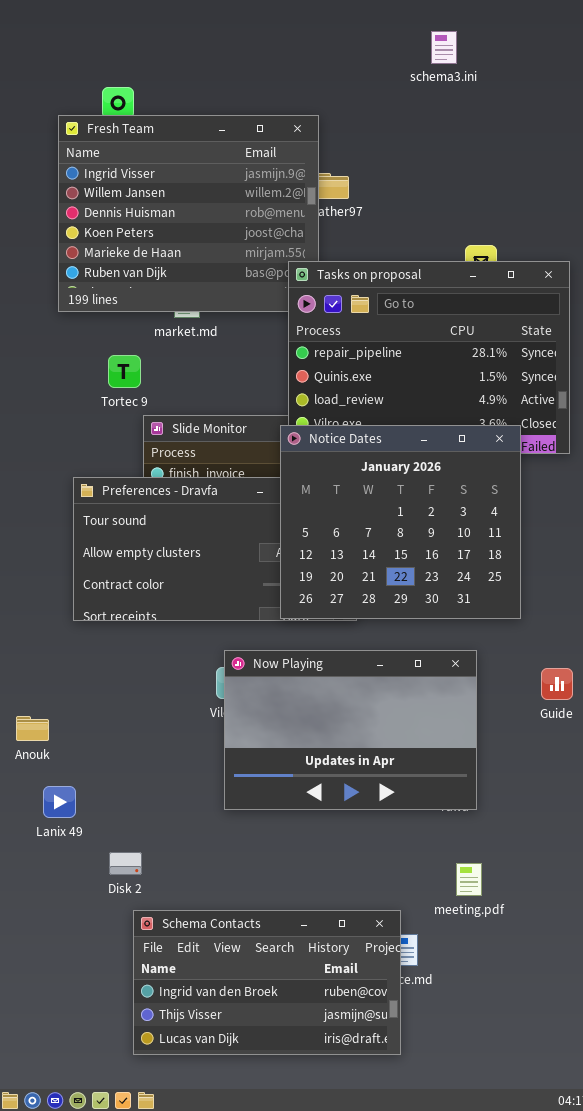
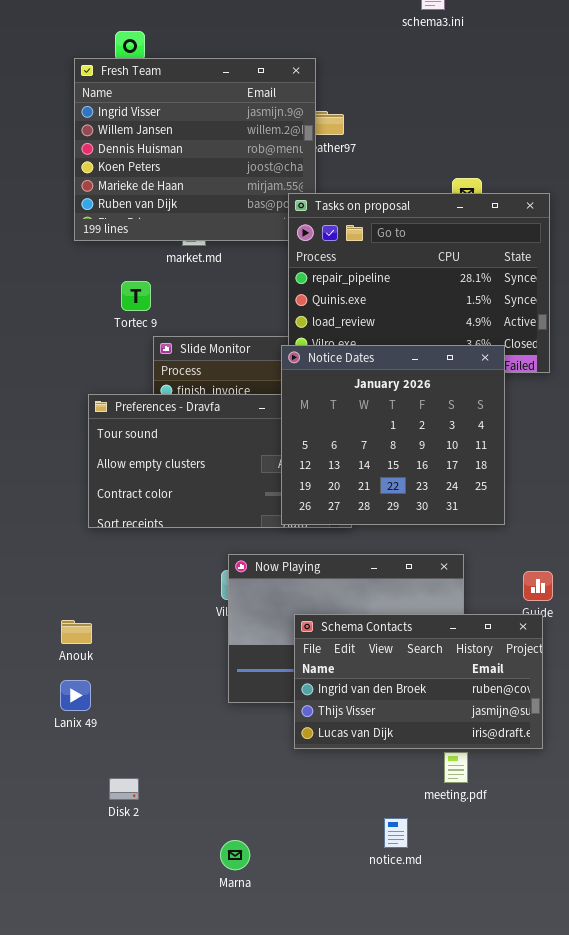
Anouk: [16,716,49,741] -> [61,620,92,644], moved
Disk 2: [109,852,142,875] -> [109,778,139,800], moved
Schema Contacts: [133,910,401,1055] -> [294,614,543,749], moved

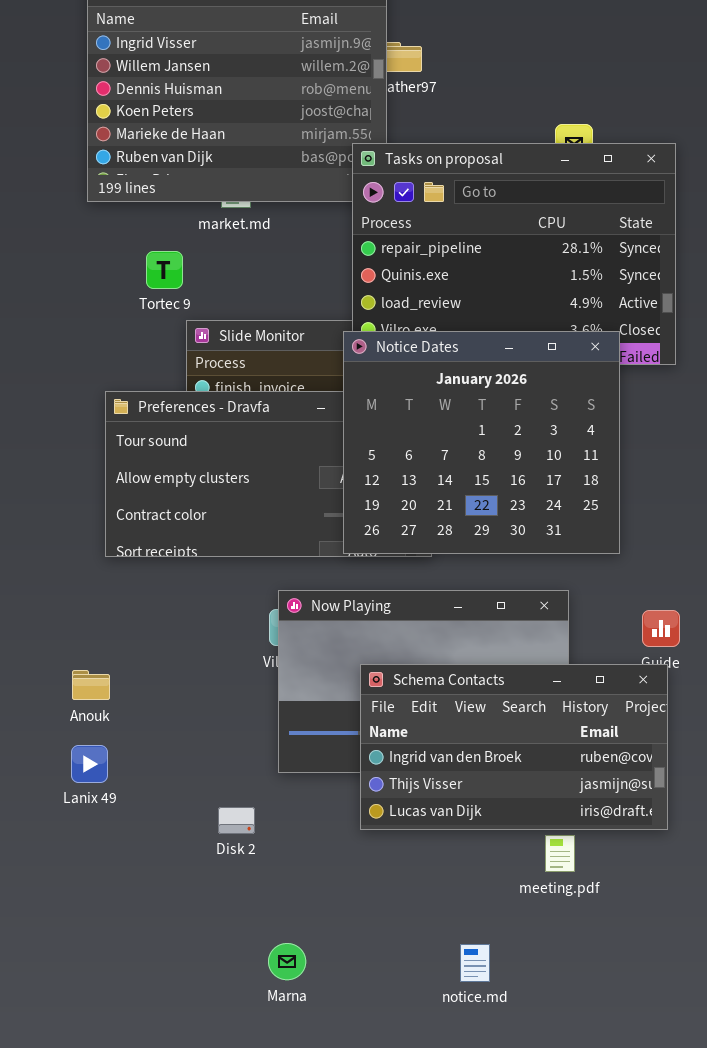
Disk 2: [109,778,139,800] -> [218,807,255,834], moved
notice.md: [384,818,408,848] -> [460,944,490,982], moved

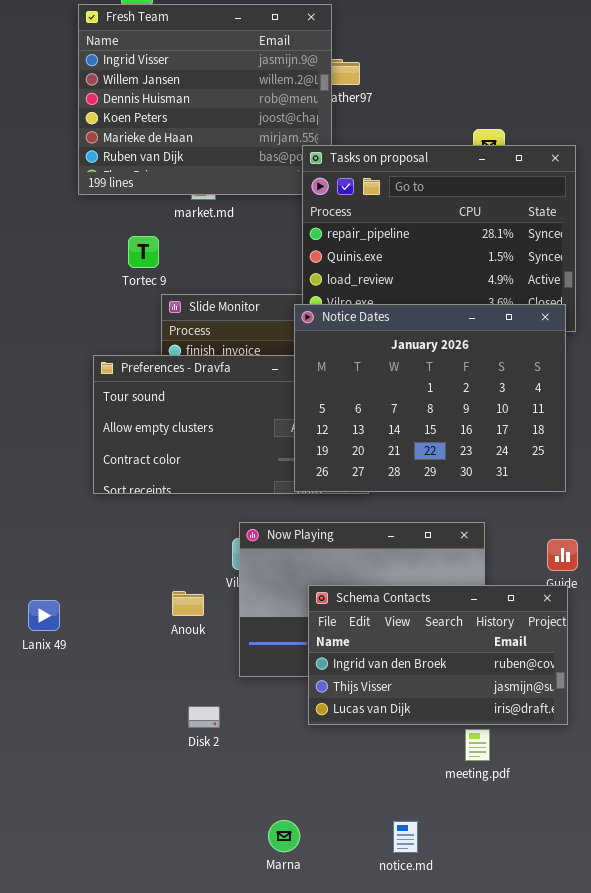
Notice Dates: [343,331,620,554] -> [294,304,566,492], resized
Anouk: [72,670,110,700] -> [172,591,204,616], moved
Lanix 49: [71,745,108,783] -> [28,600,60,631], moved
Marna: [268,943,306,980] -> [268,820,300,852], moved

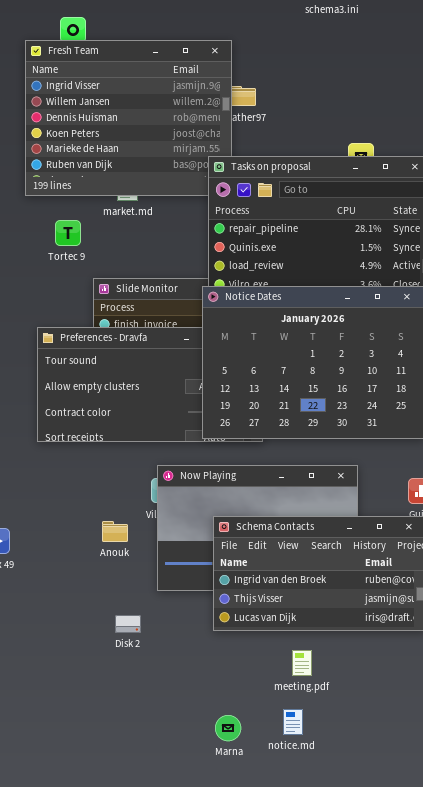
Tortec 9: [128,236,159,268] -> [55,220,81,246], moved
meeting.pdf: [465,729,490,761] -> [292,650,312,676], moved
Marna: [268,820,300,852] -> [215,715,241,741], moved

